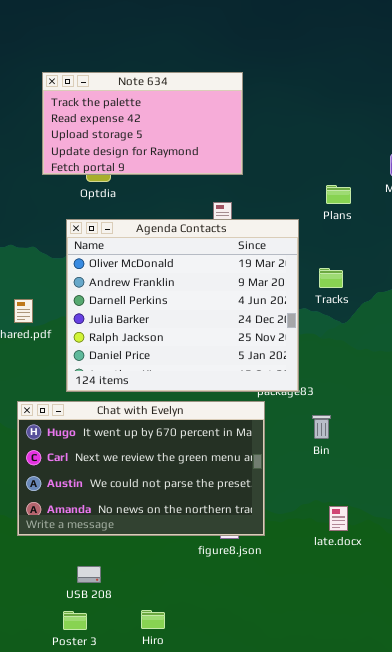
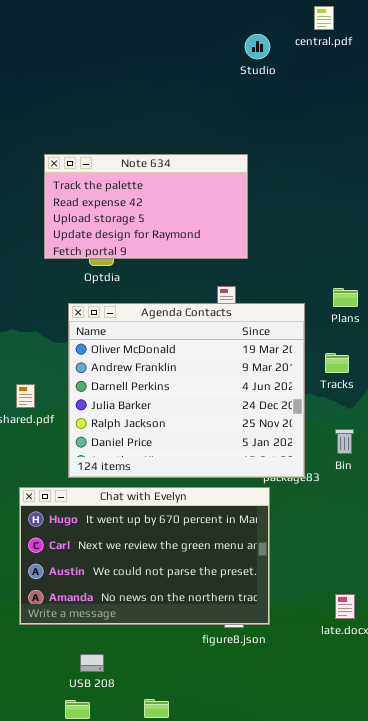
Plans: [326,185,351,204] -> [333,288,358,307], moved
Bin: [312,415,331,439] -> [335,429,354,454], moved

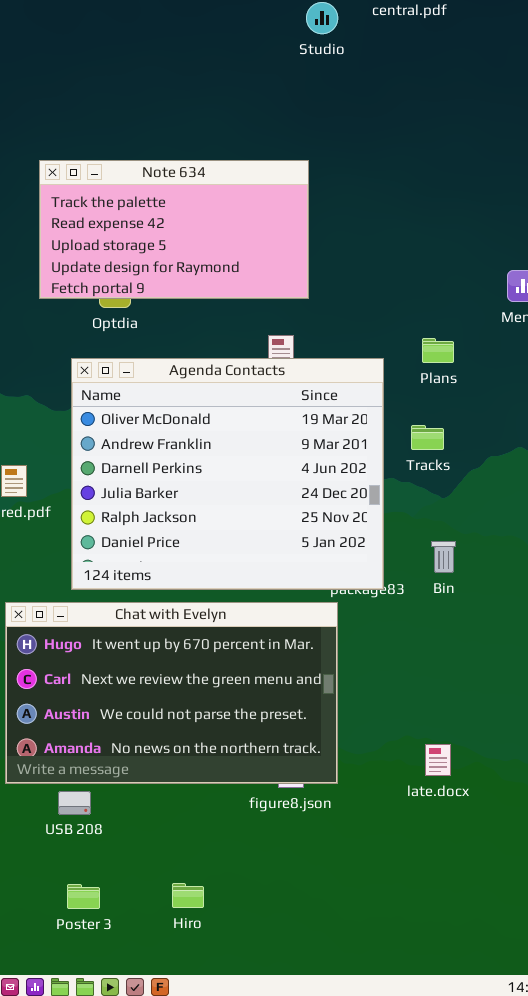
Bin: [335,429,354,454] -> [431,541,456,573], moved
USB 208: [80,654,104,672] -> [58,791,91,815], moved

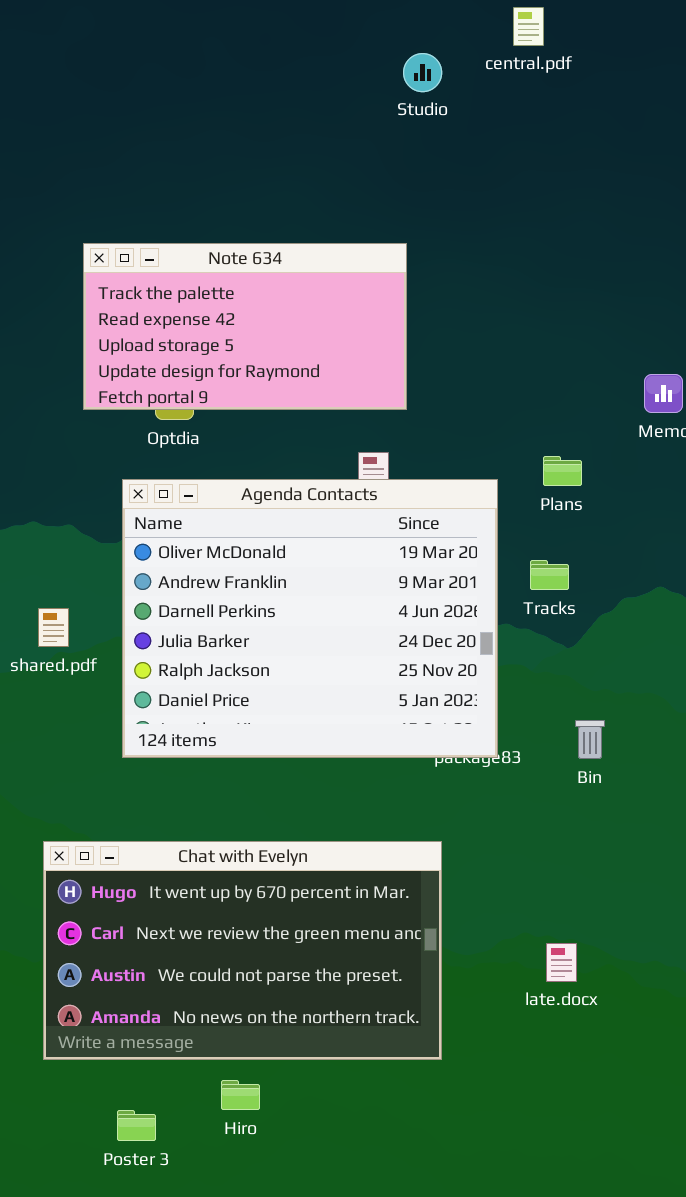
Bin: [431,541,456,573] -> [575,720,605,759], moved
Chat with Evelyn: [5,602,338,784] -> [43,841,442,1060], moved
Hiro: [172,883,204,908] -> [221,1080,260,1110], moved

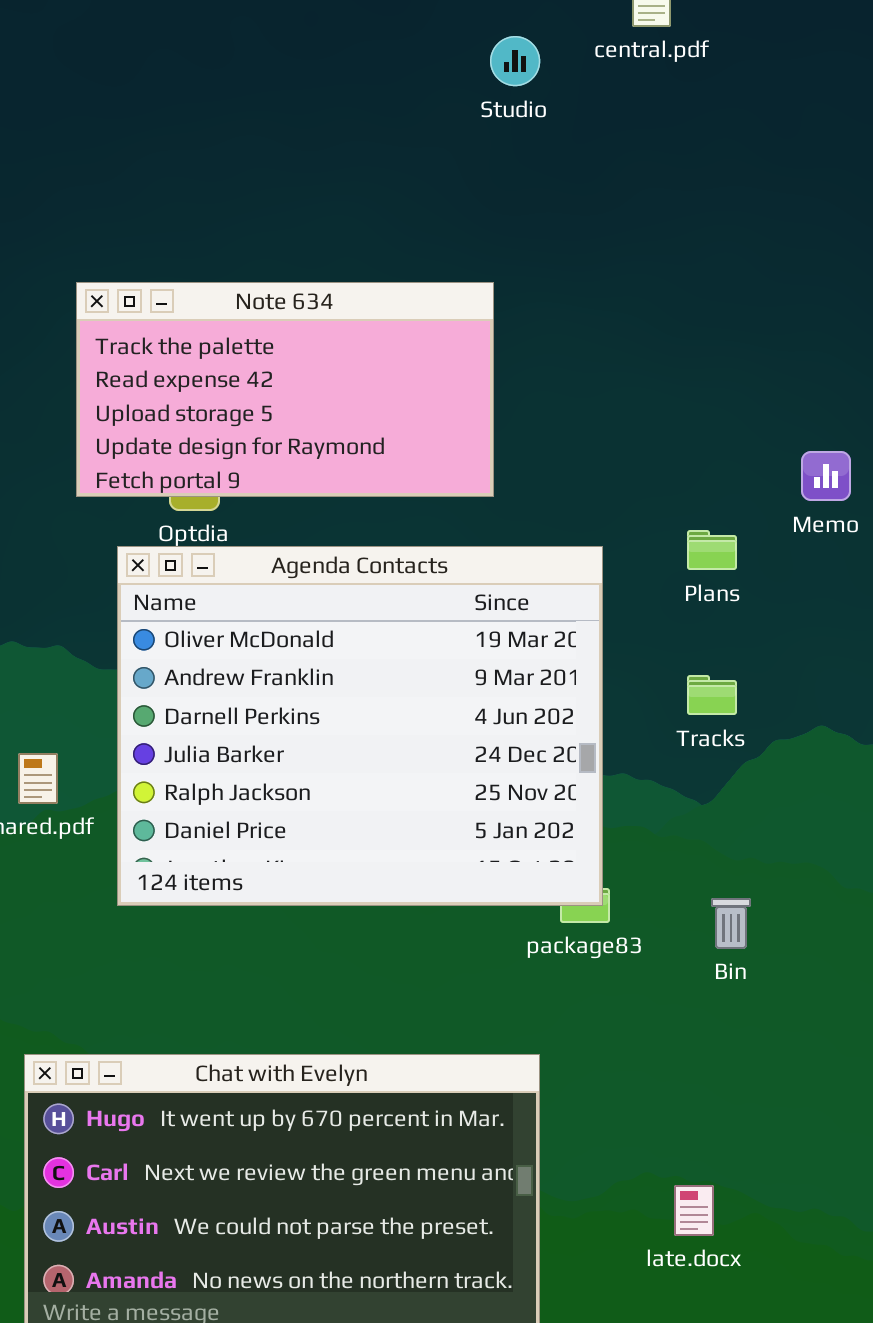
Plans: [543,456,582,486] -> [687,530,737,570], moved
Agenda Contacts: [122,479,498,758] -> [117,546,603,906], moved
Tracks: [530,560,569,590] -> [687,675,737,715], moved

